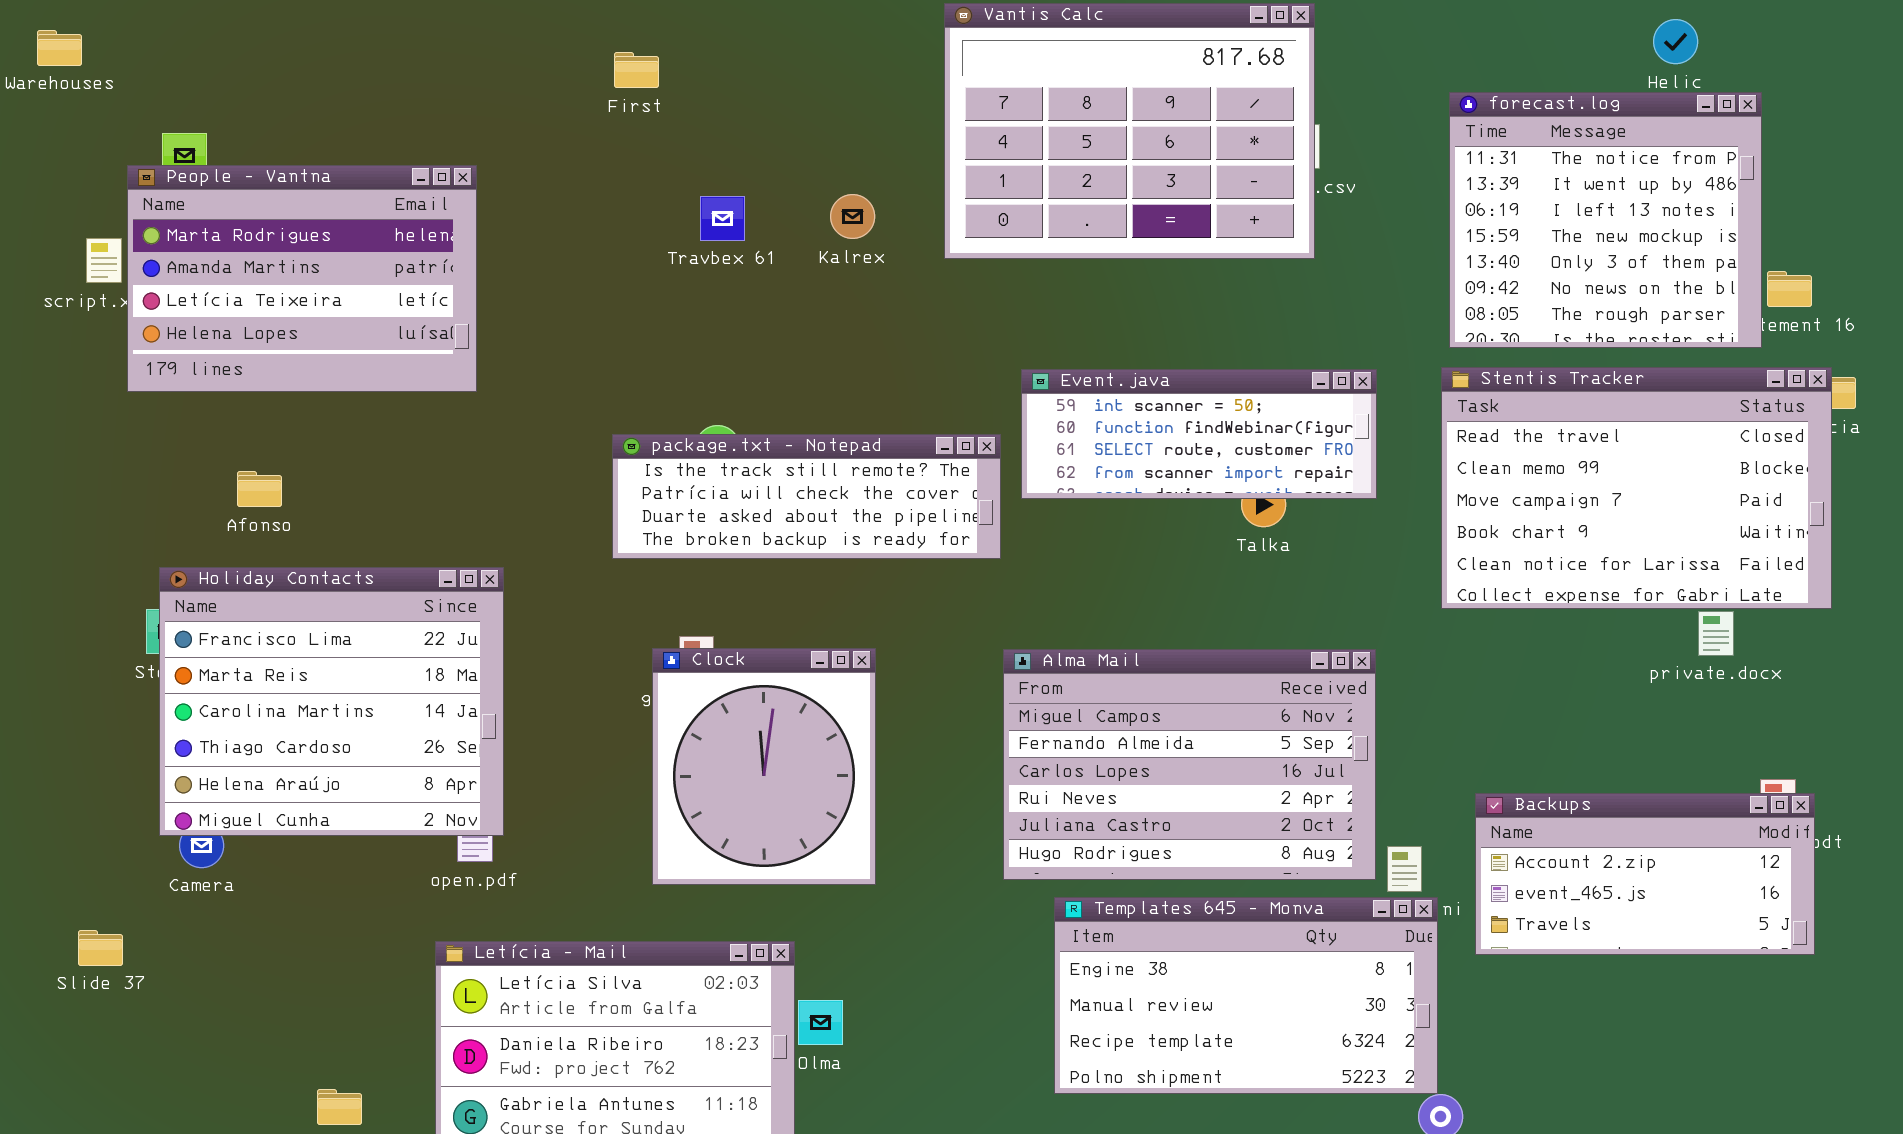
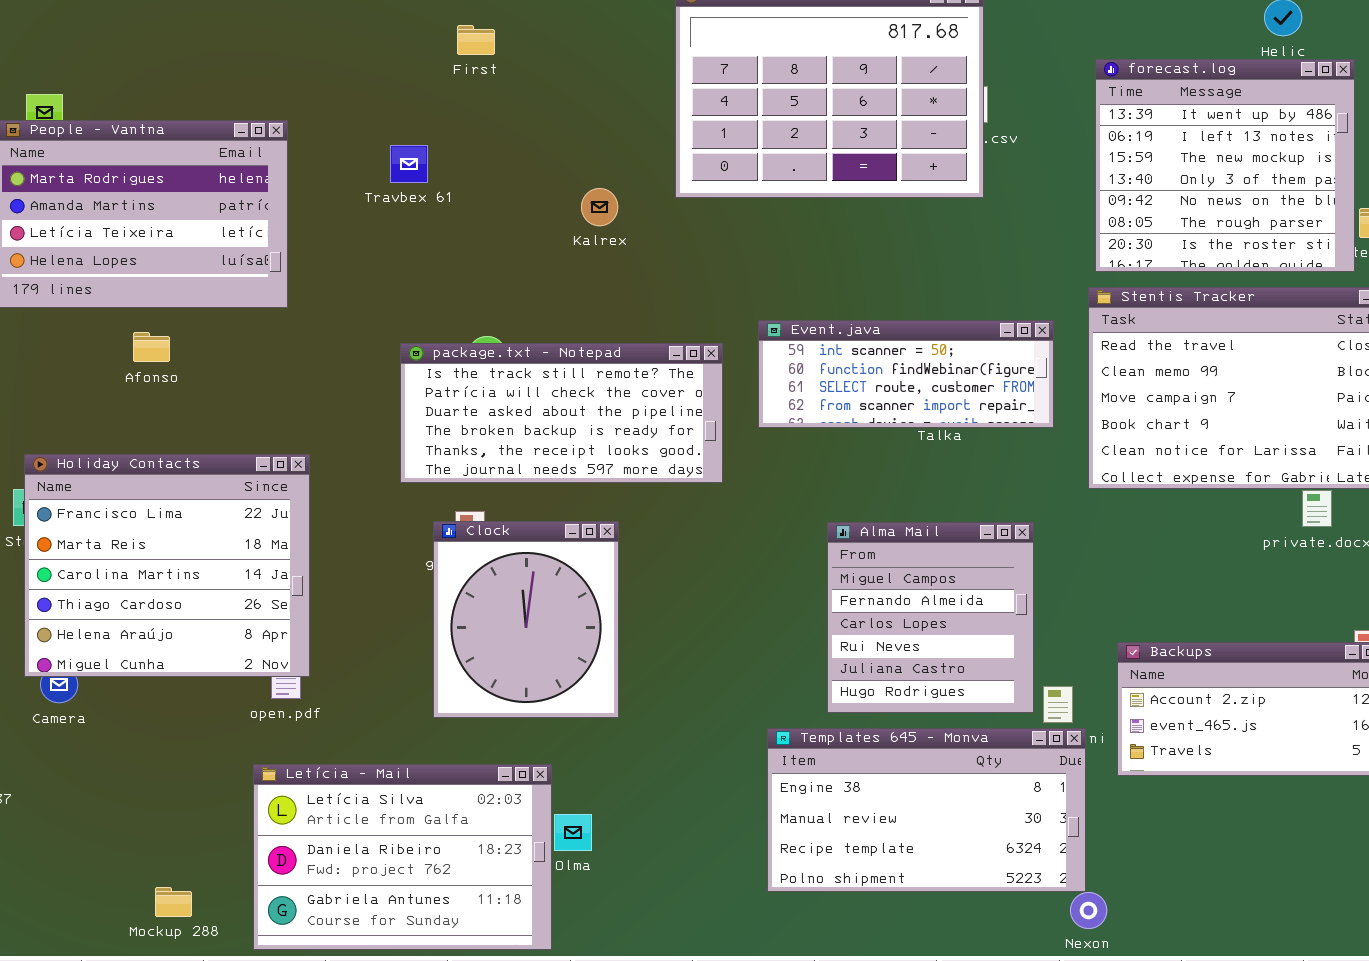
First: [614,52,659,88] -> [457,25,495,55], moved
forecast.log: [1449,92,1762,348] -> [1095,59,1355,272], scrolled down 1 row
Kalrex: [830,194,875,239] -> [581,188,618,226], moved
Travbex 61: [700,196,745,241] -> [390,145,428,183], moved
Event.java: [1021,369,1377,499] -> [758,320,1054,428], moved
package.txt - Notepad: [612,434,1001,559] -> [400,343,723,483], resized
Afonso: [237,471,282,507] -> [133,332,170,362], moved
Alma Mail: [1003,649,1376,880] -> [827,522,1034,713], resized

